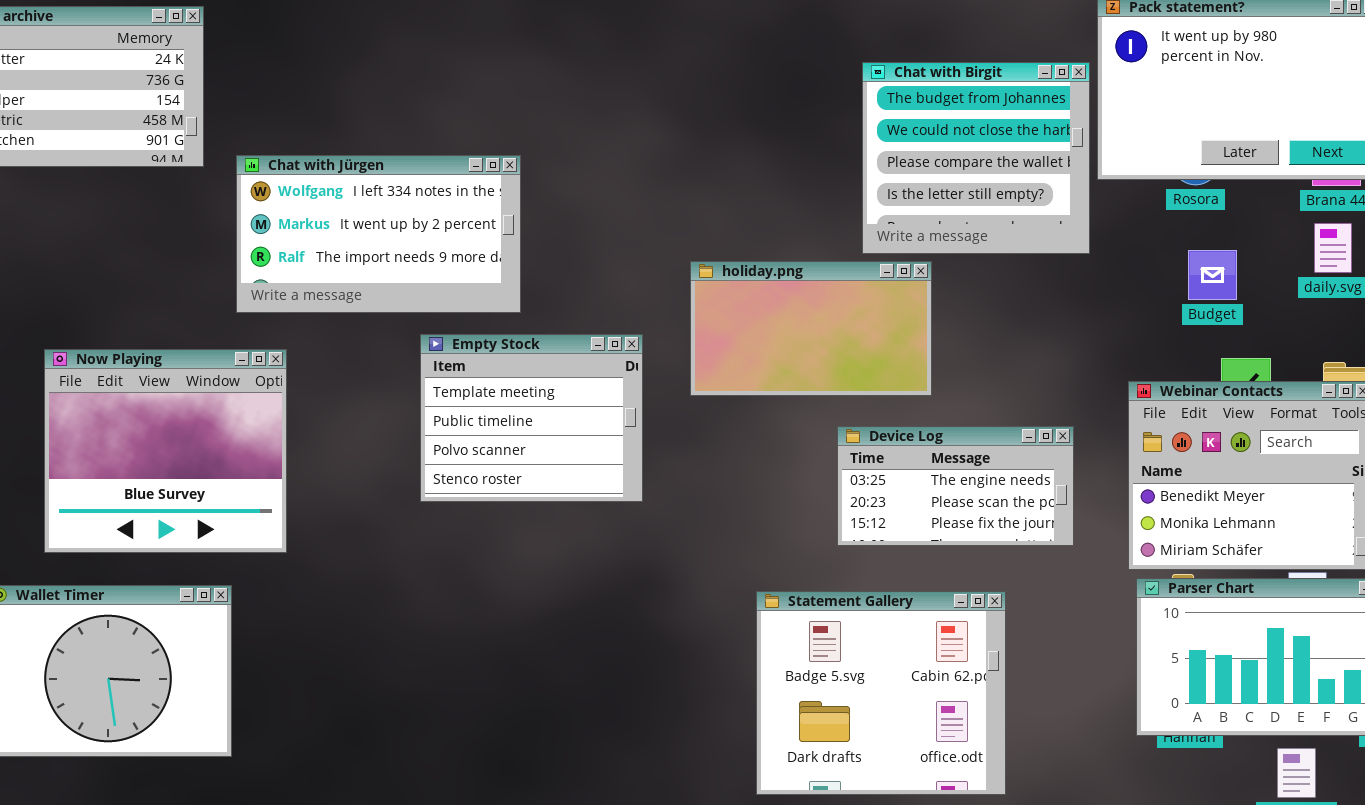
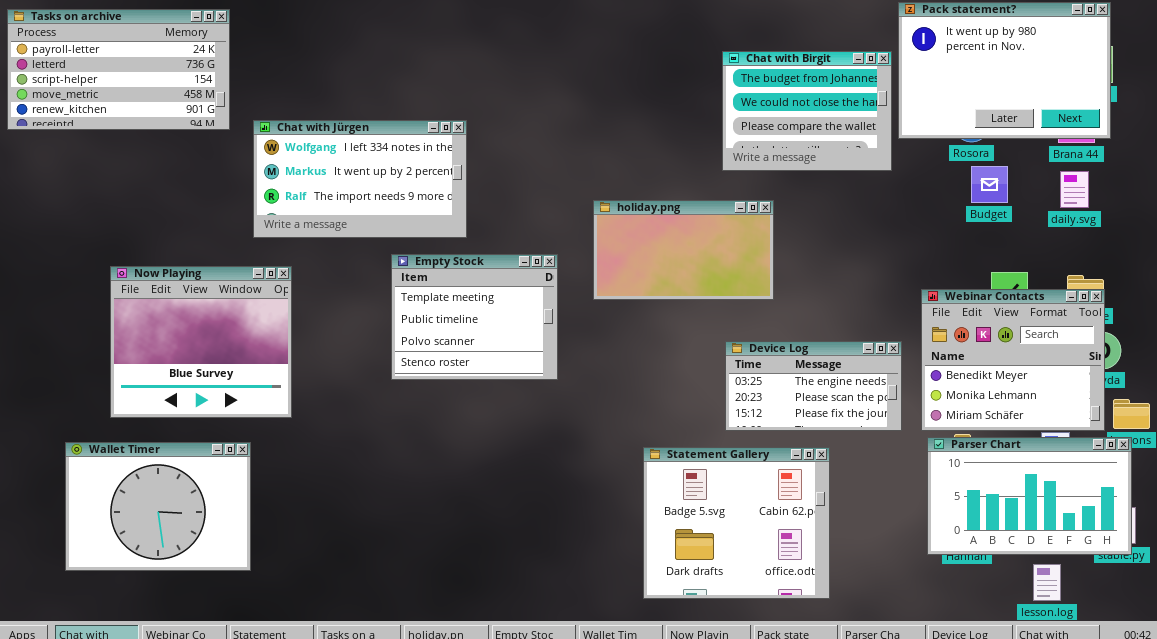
Chat with Birgit: [862,62,1090,254] -> [722,51,892,171], resized
Budget: [1188,250,1237,300] -> [971,166,1008,203], moved
Device Log: [837,426,1074,546] -> [725,341,902,431], moved

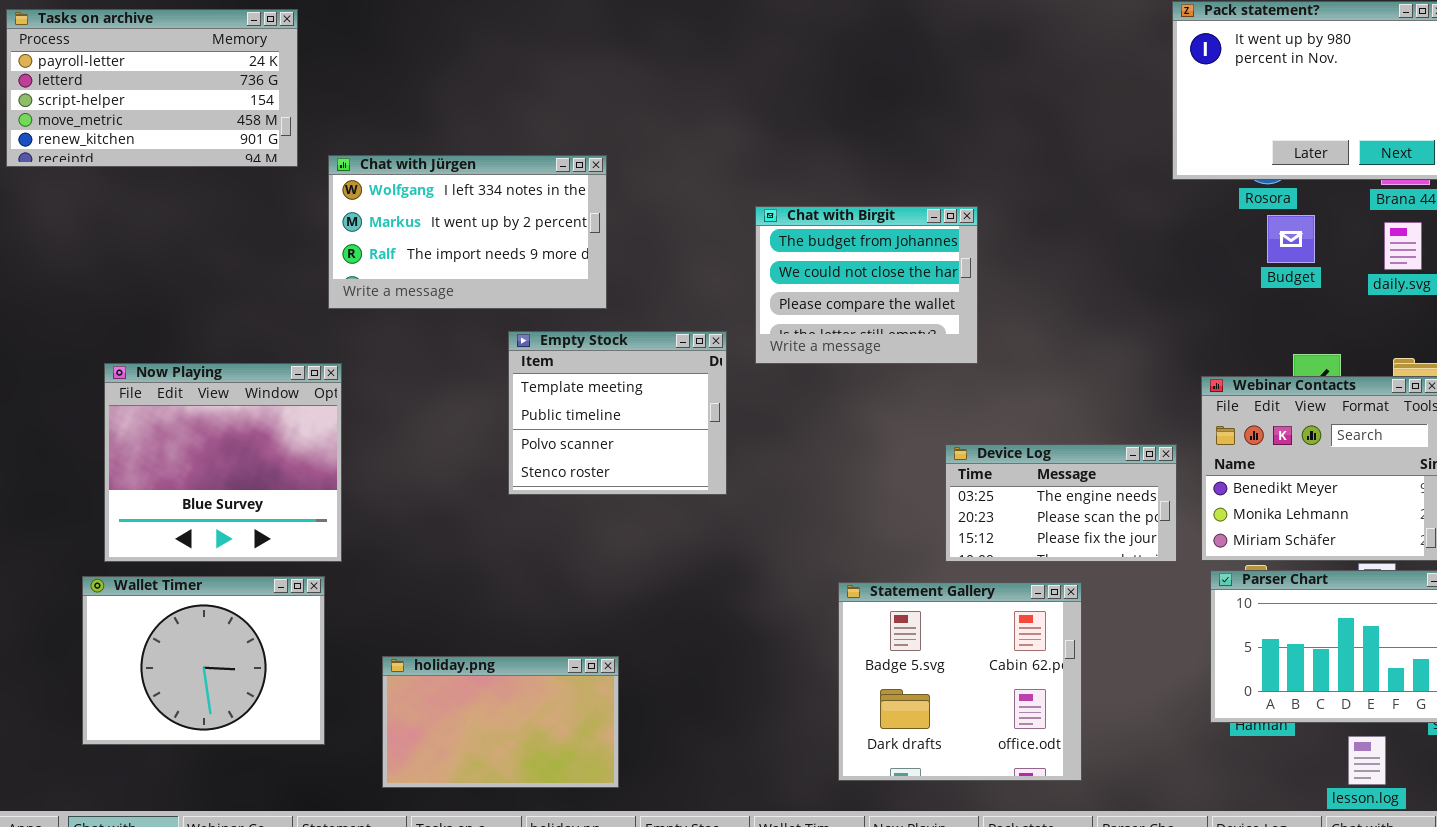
Chat with Birgit: [722,51,892,171] -> [755,206,978,364], moved
holiday.png: [593,200,774,300] -> [382,656,619,788], moved
Now Playing: [110,266,292,418] -> [104,363,342,562], moved

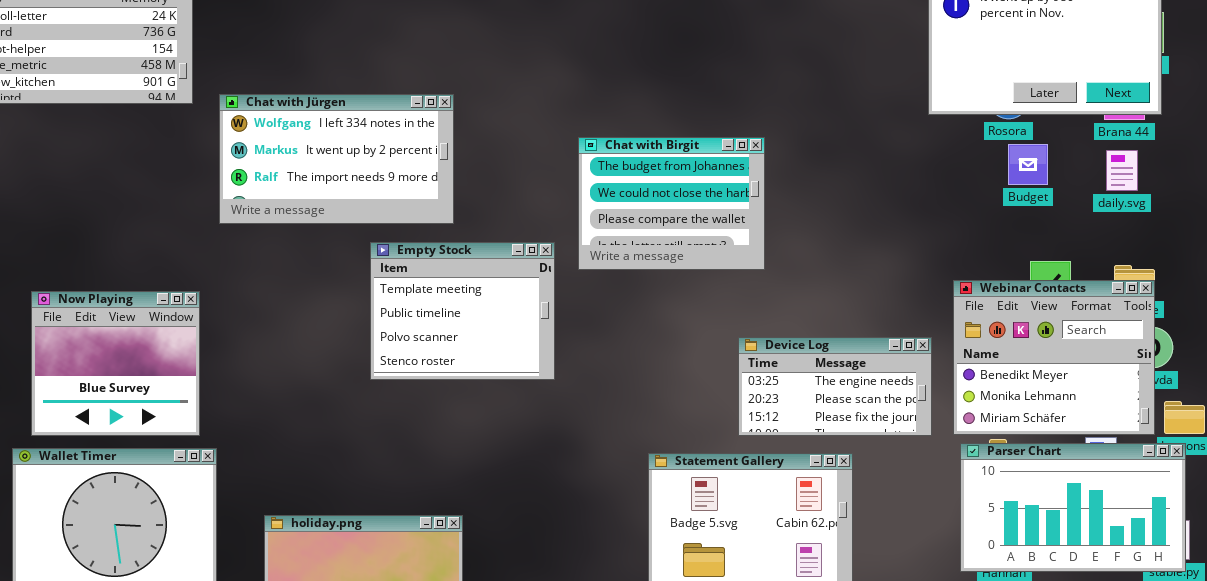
Now Playing: [104,363,342,562] -> [31,291,200,436], resized

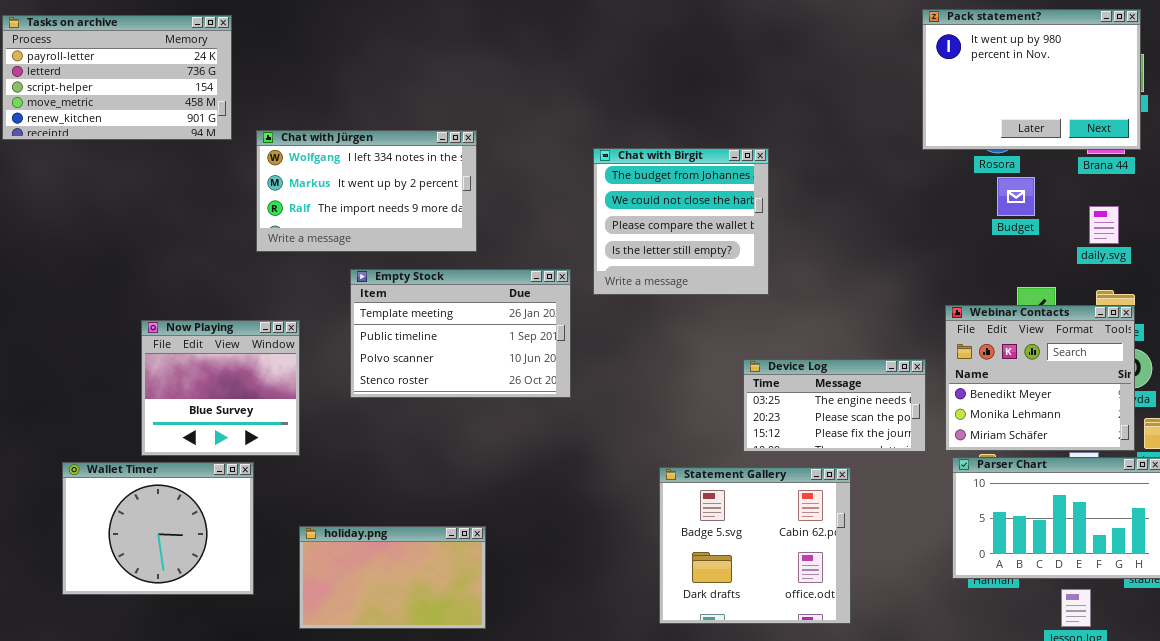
Chat with Birgit: [578,137,765,270] -> [593,148,769,295], resized
daily.svg: [1106,150,1138,191] -> [1089,206,1119,244], moved
Empty Stock: [370,242,555,380] -> [350,269,571,398], resized
Now Playing: [31,291,200,436] -> [141,320,300,456], moved

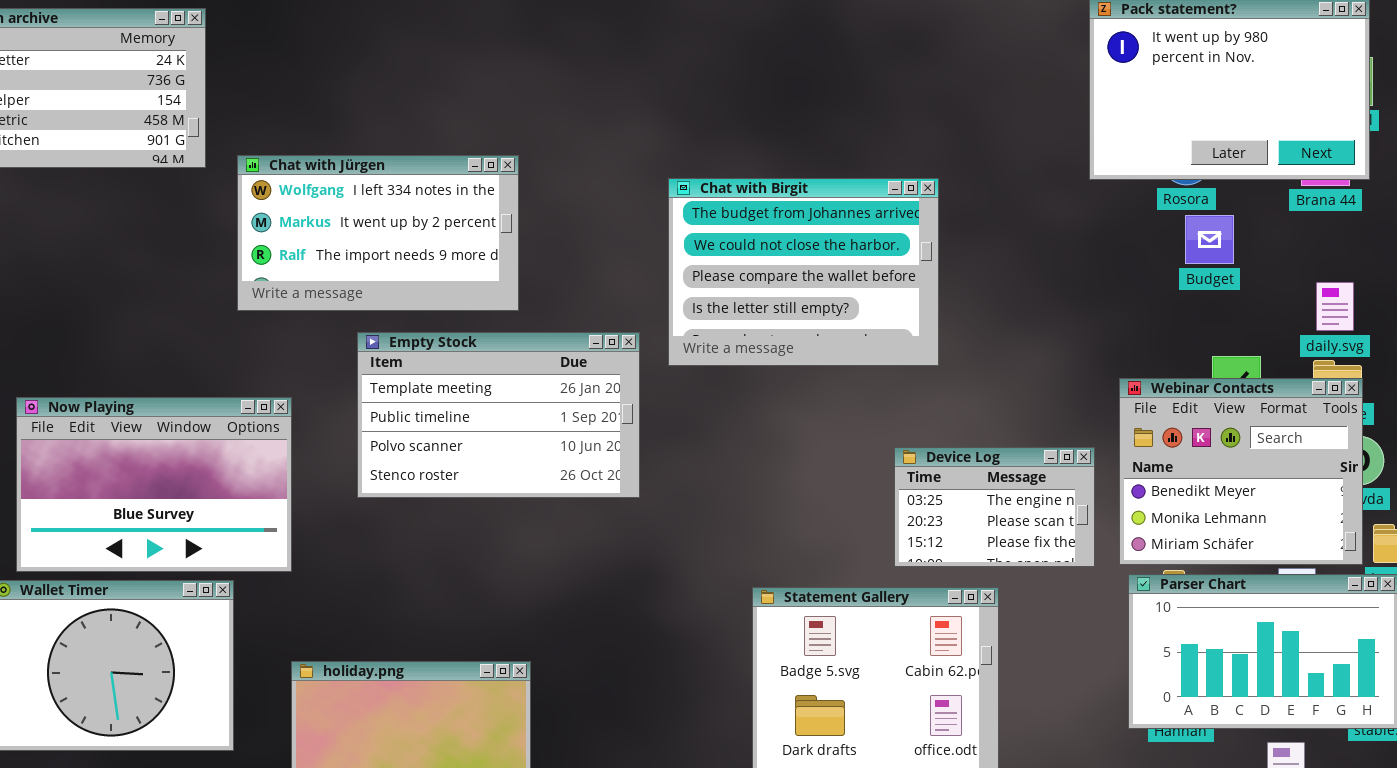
Chat with Birgit: [593,148,769,295] -> [668,178,939,366], resized
daily.svg: [1089,206,1119,244] -> [1316,282,1354,331], moved
Now Playing: [141,320,300,456] -> [16,397,292,572], resized
Device Log: [743,359,926,452] -> [894,447,1095,567], resized

